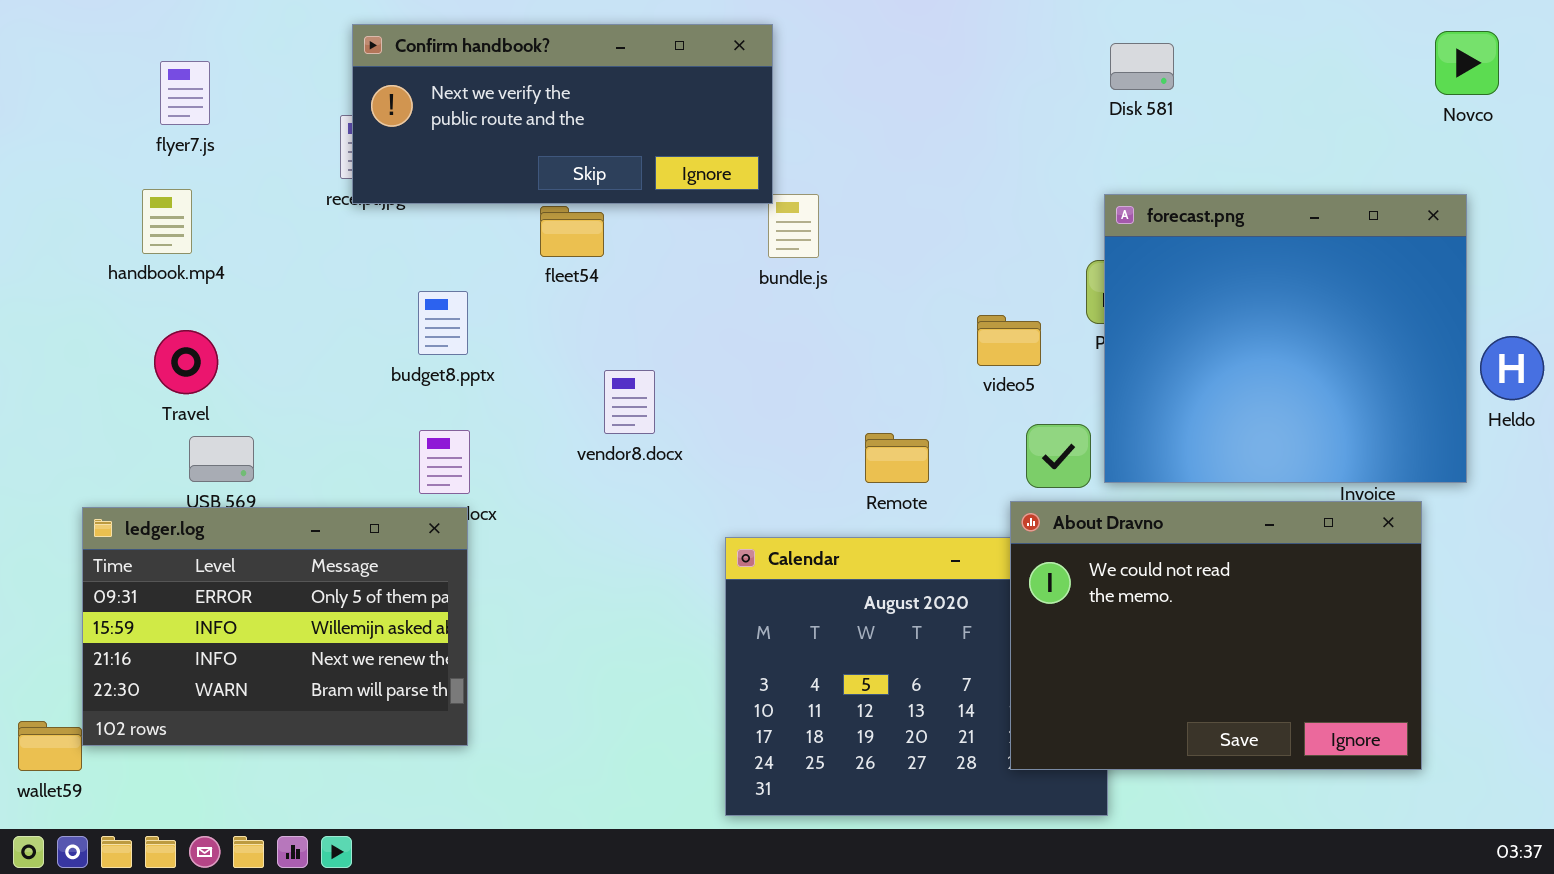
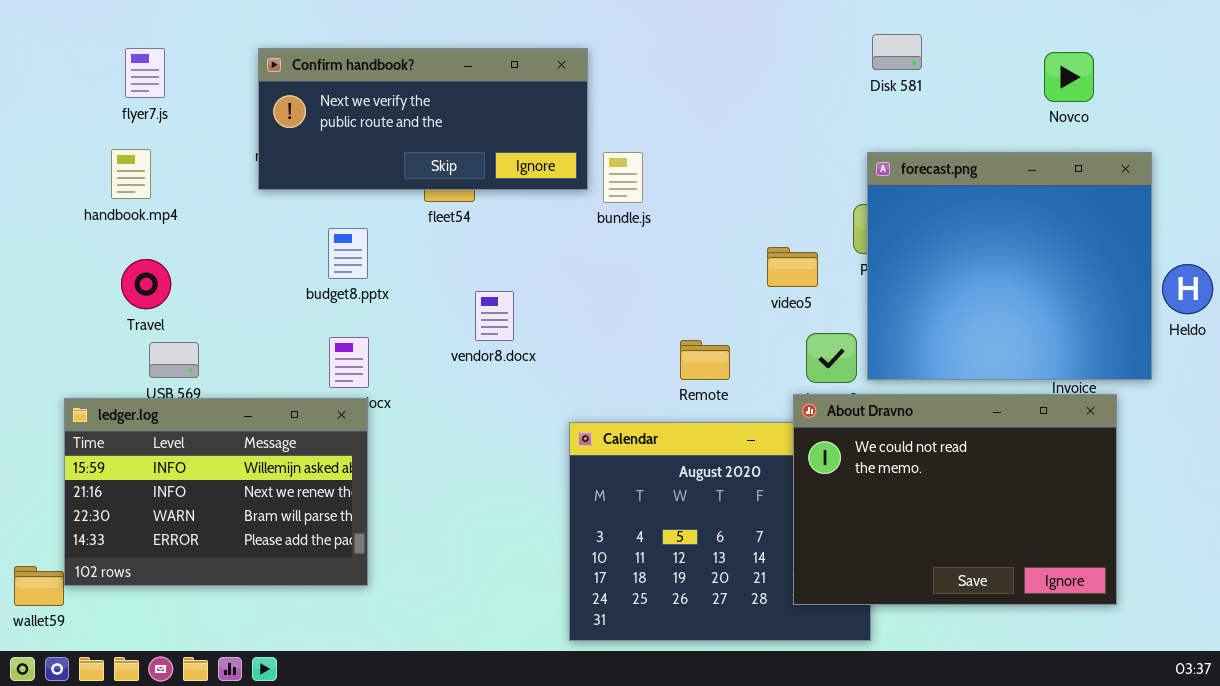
Confirm handbook?: [352,24,773,204] -> [258,48,588,190], moved
Novco: [1435,31,1499,95] -> [1044,52,1094,102], moved
ledger.log: [82,507,468,746] -> [64,398,368,586], scrolled down 1 row

